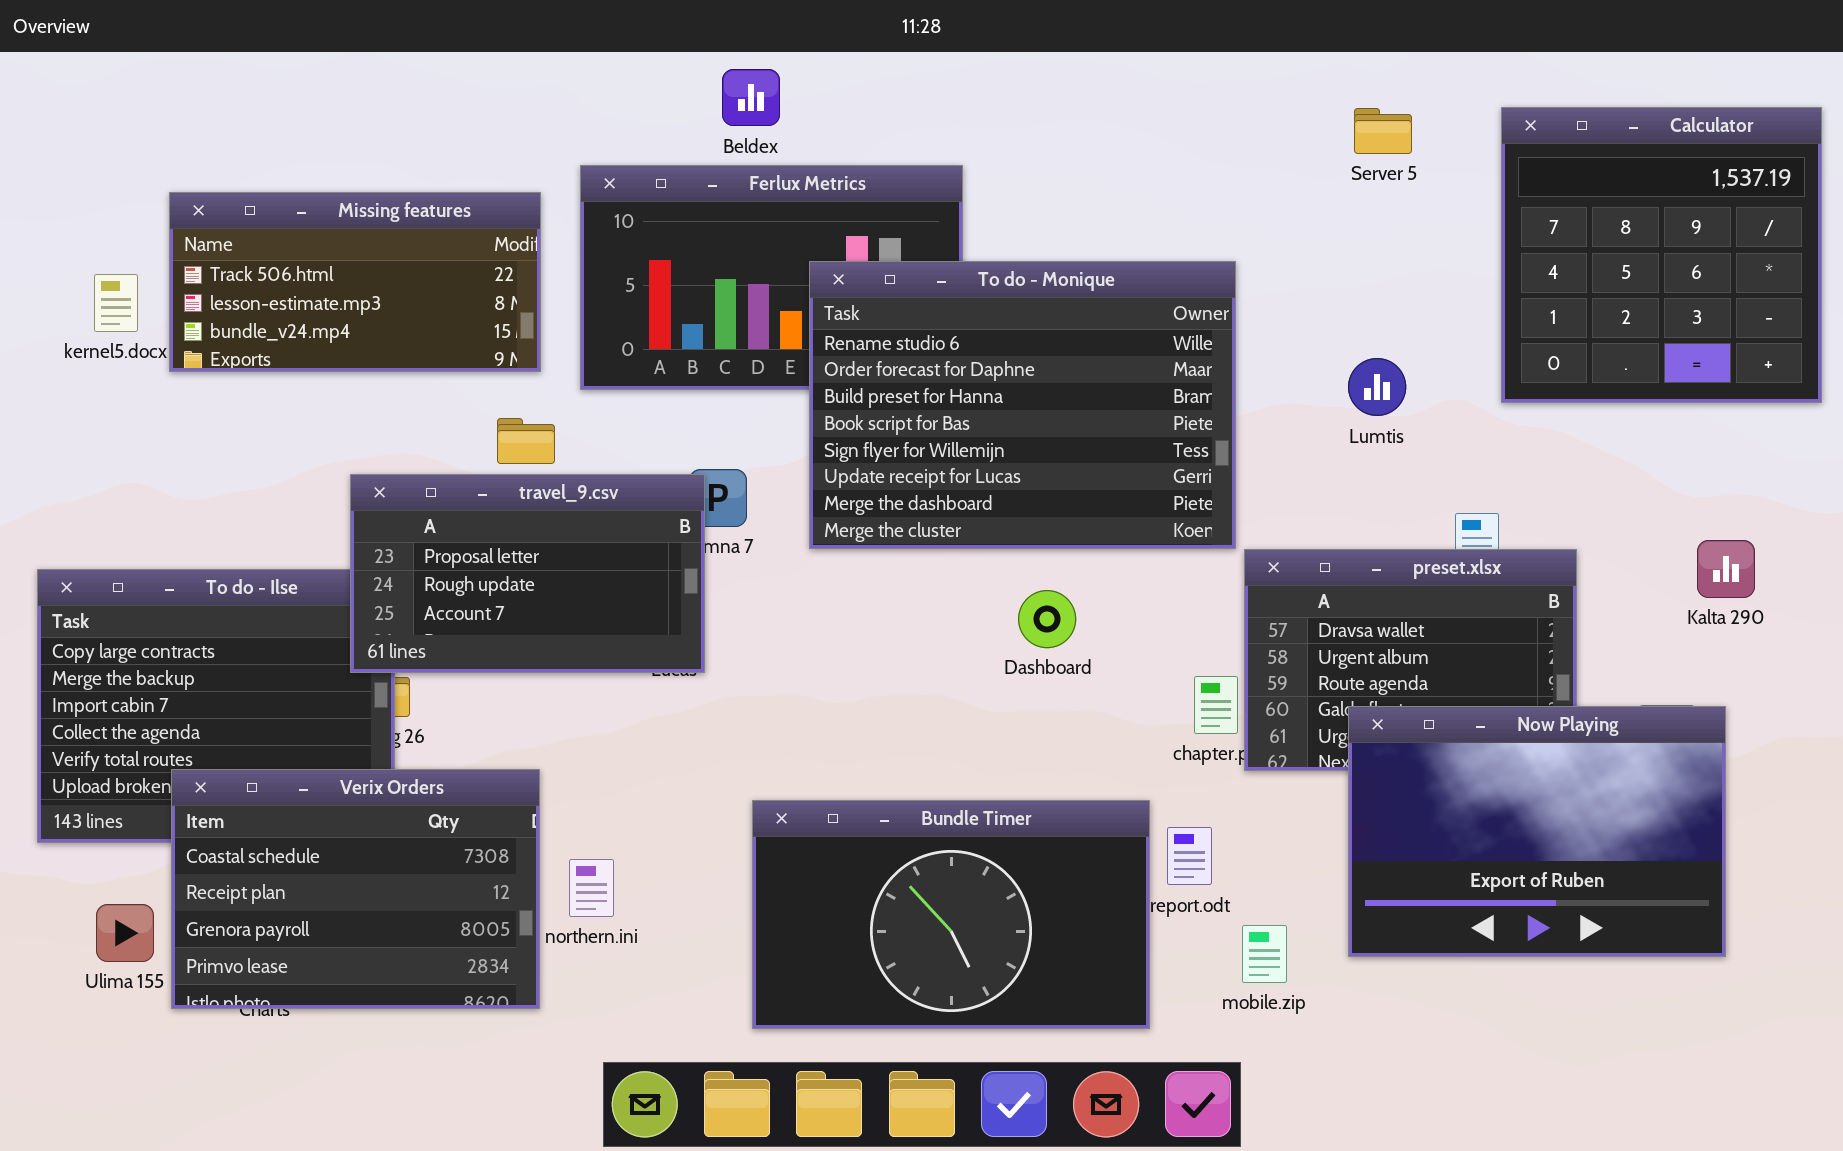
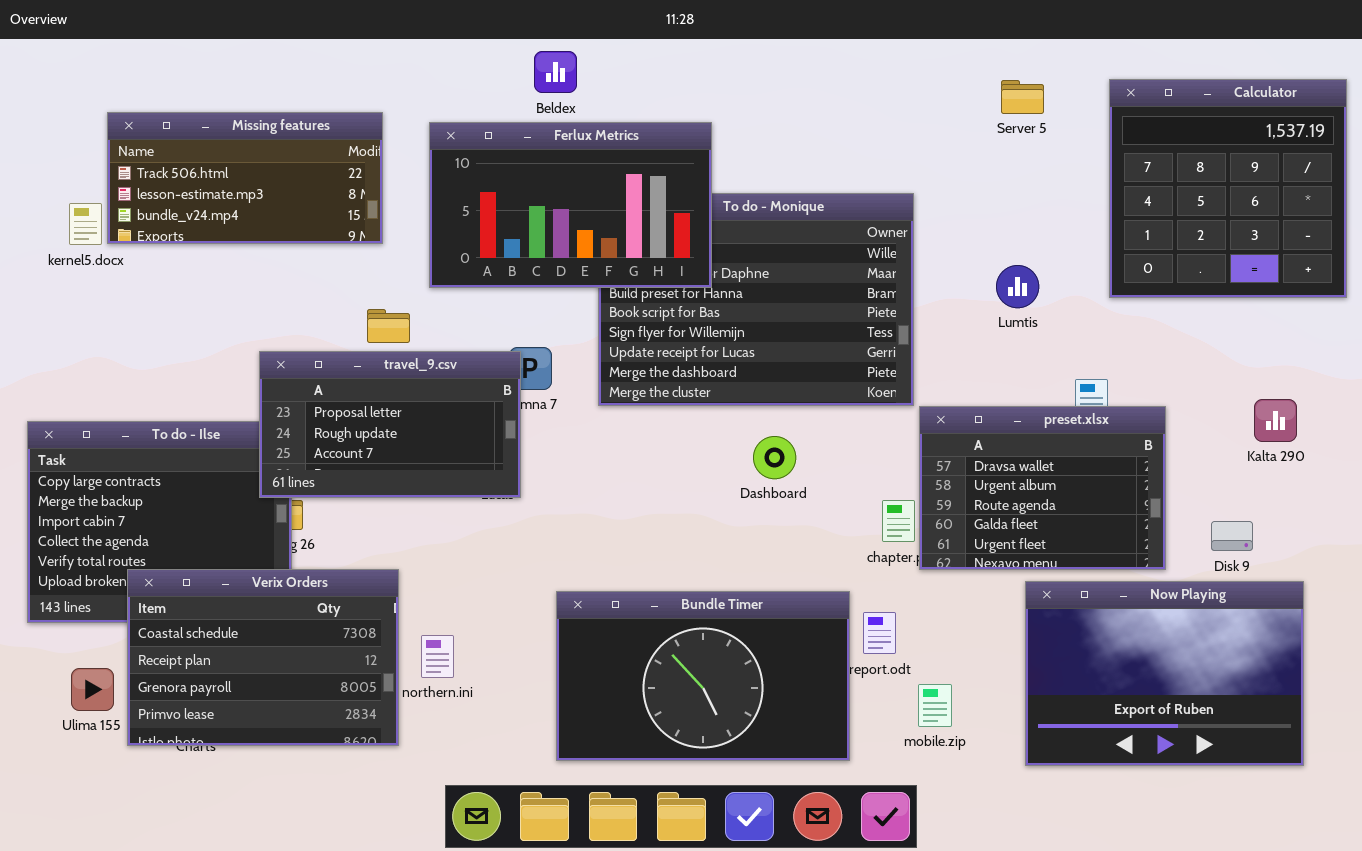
Ferlux Metrics: [580,165,963,390] -> [429,122,712,288], raised
Missing features: [169,192,541,372] -> [107,112,383,244], moved
Now Playing: [1348,706,1726,957] -> [1025,581,1304,766], moved

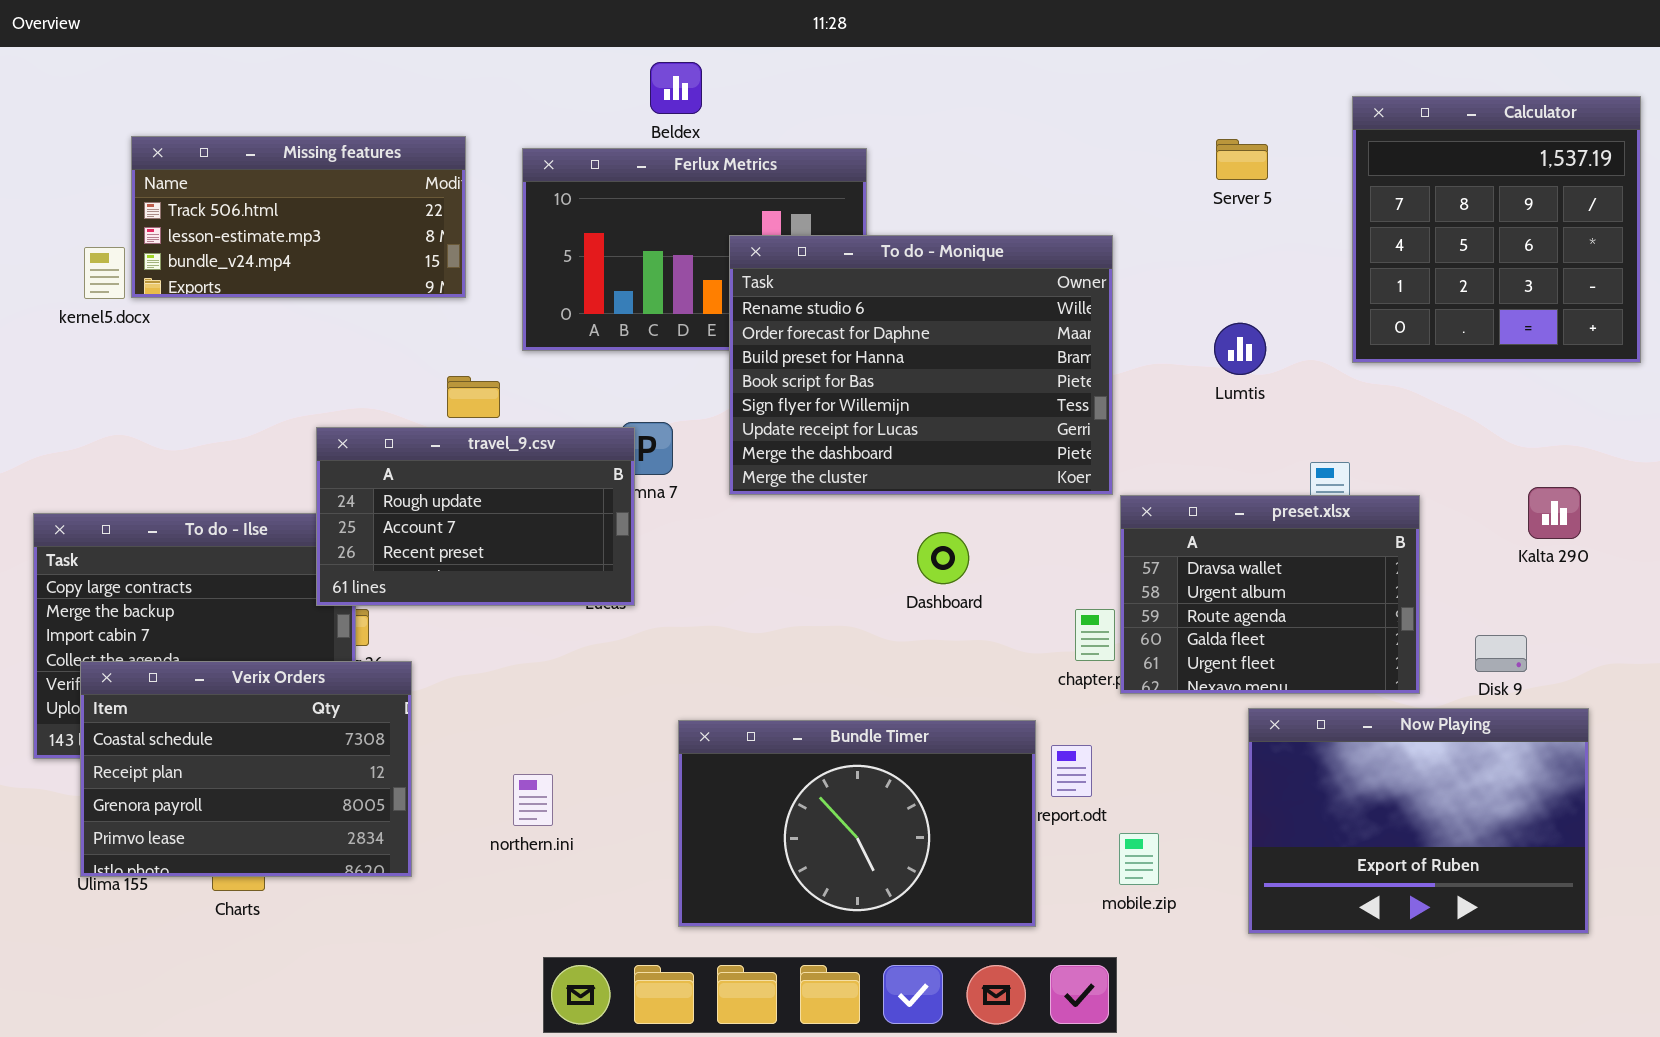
Server 5: [1001,80,1044,114] -> [1216,139,1268,180], moved
To do - Monique: [598,193,914,406] -> [729,235,1113,495], raised
travel_9.csv: [259,351,521,498] -> [316,427,635,606], scrolled down 1 row
Verix Orders: [127,569,399,746] -> [80,661,412,877], moved

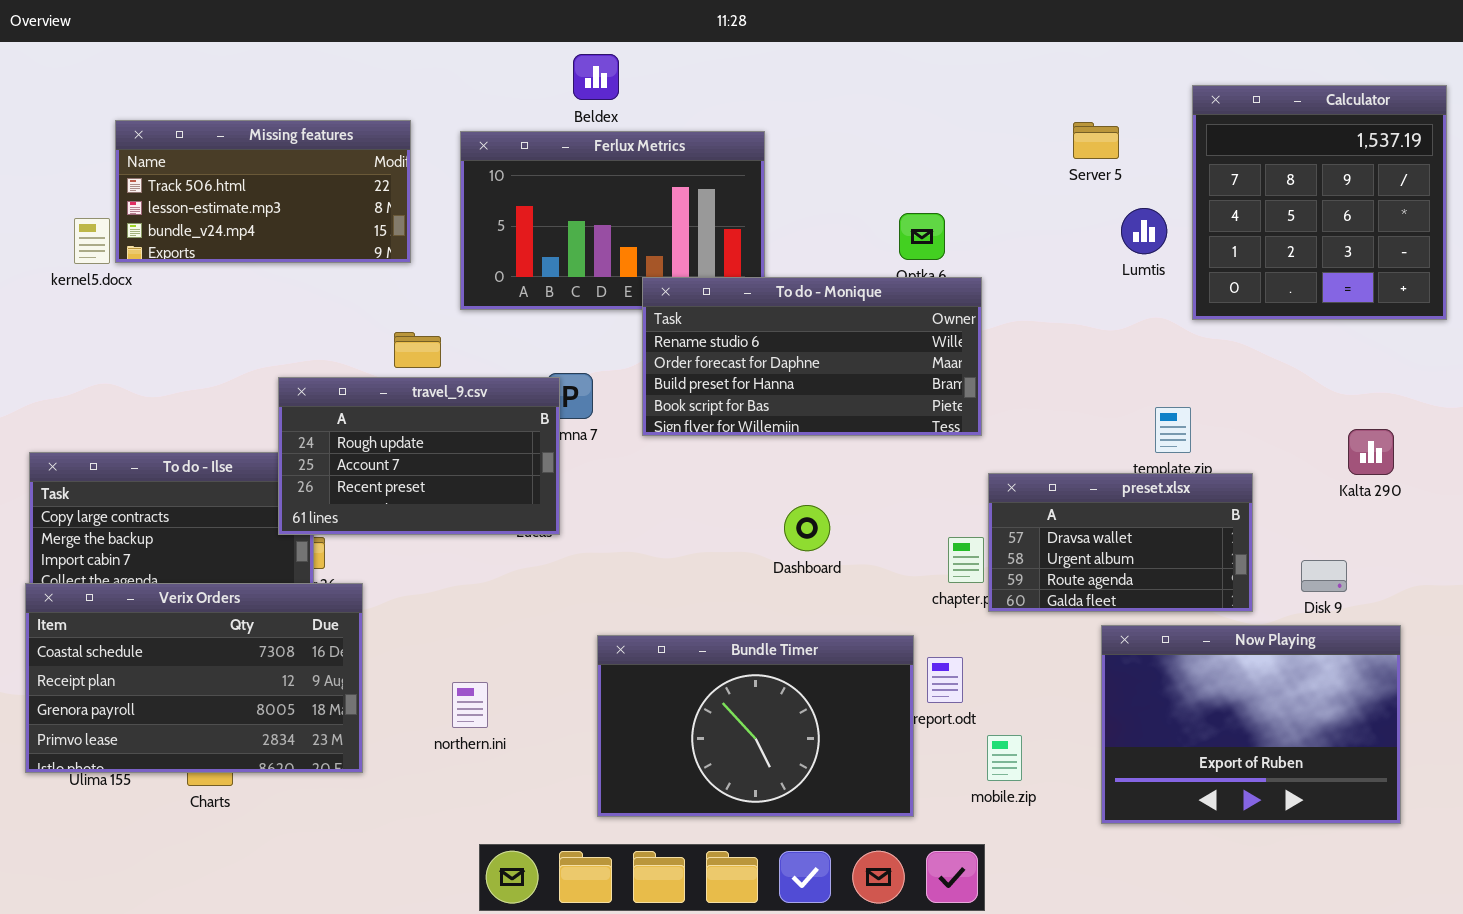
To do - Monique: [729,235,1113,495] -> [642,277,982,436], resized
Lumtis: [1214,323,1266,375] -> [1121,208,1167,254], moved
preset.xlsx: [1120,495,1420,694] -> [988,473,1253,612], resized
Dashboard: [917,532,969,584] -> [784,505,830,551], moved
Verix Orders: [80,661,412,877] -> [25,583,363,773], resized

